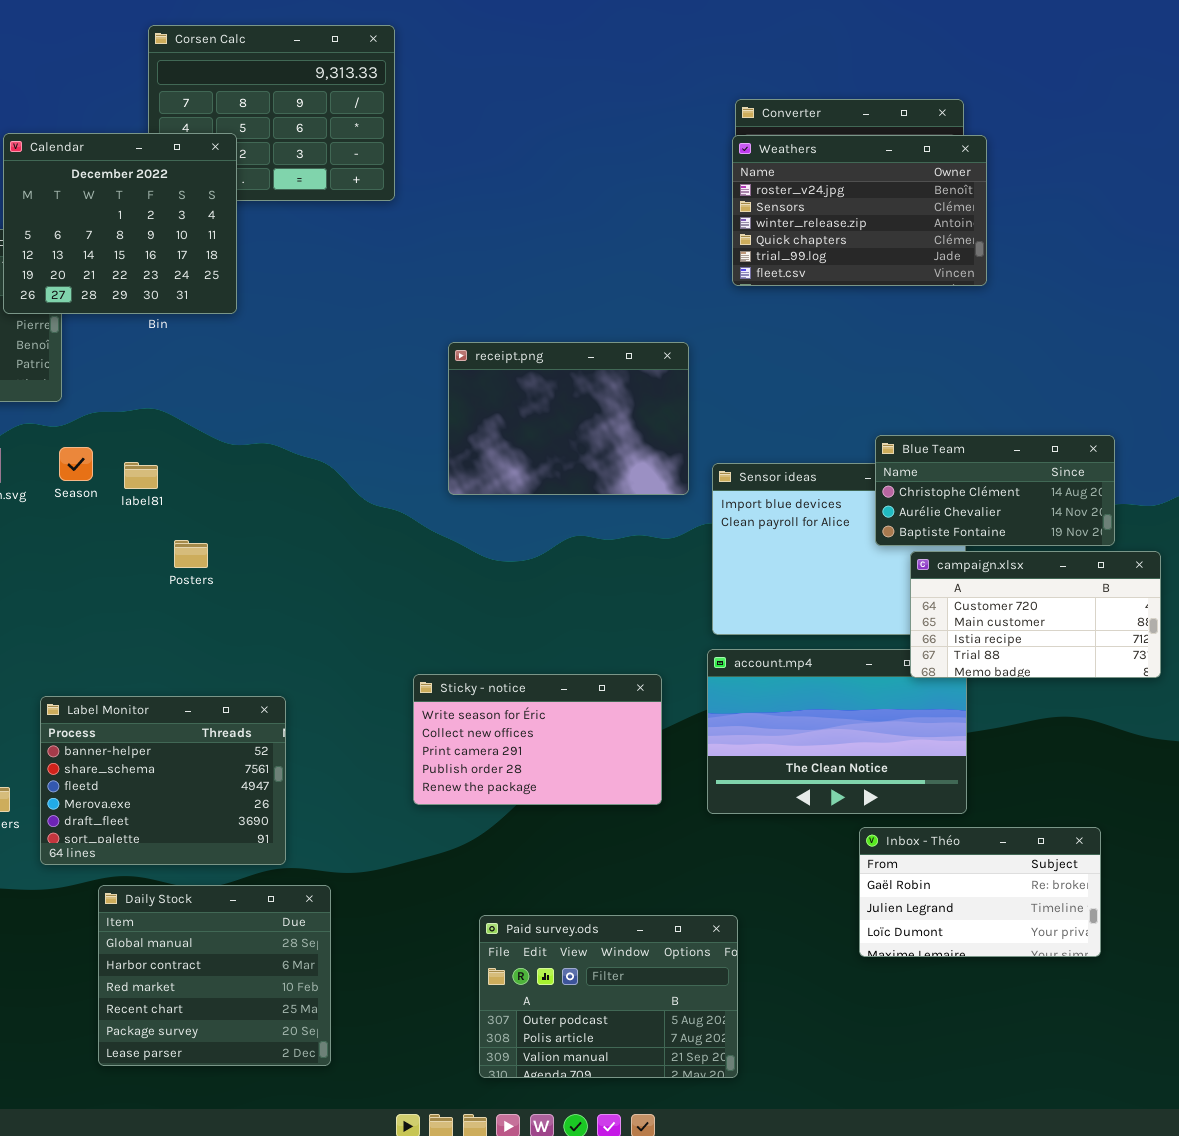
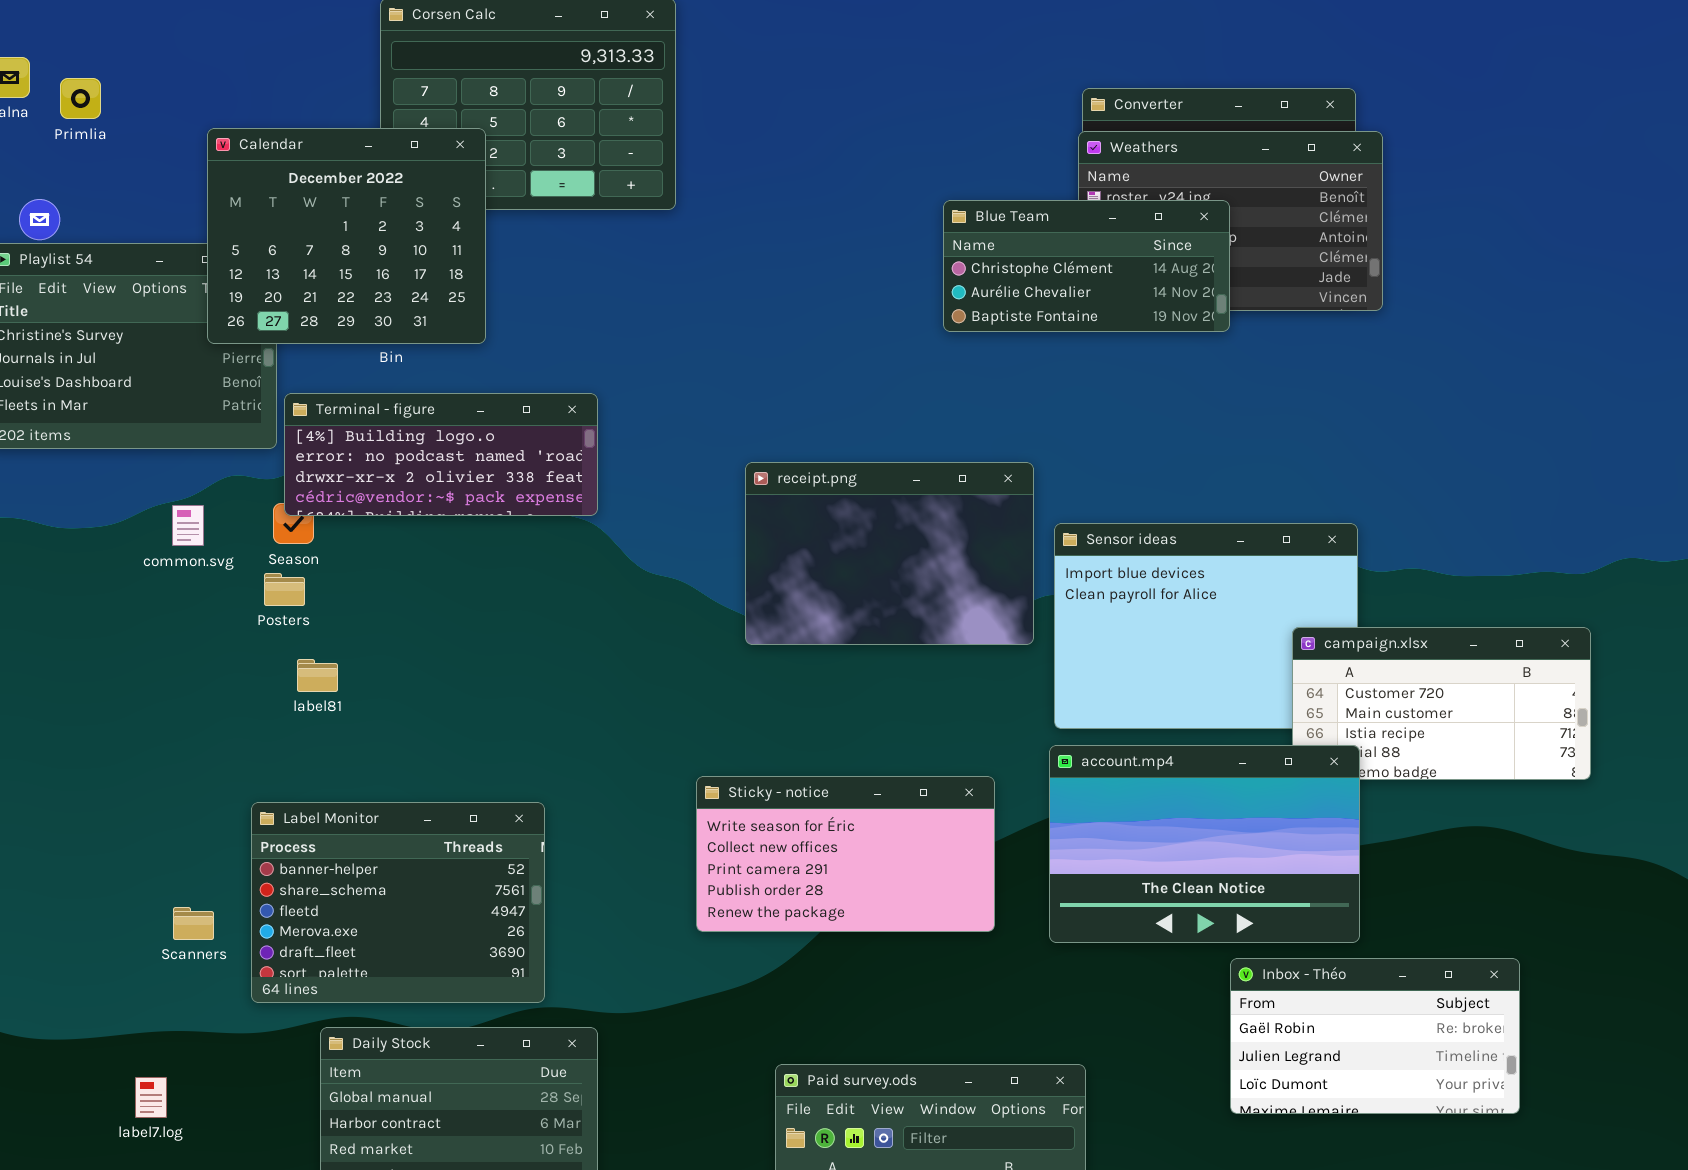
receipt.png: [448,342,689,495] -> [745,462,1034,645], moved
Terminal - figure: none -> [284,393,598,516], opened
Blue Team: [875,435,1115,546] -> [943,200,1230,332], moved
label81: [124,462,158,489] -> [297,659,338,692], moved
Posters: [174,540,208,568] -> [264,573,305,606], moved
account.mp4: [707,649,967,814] -> [1049,745,1360,943], raised

